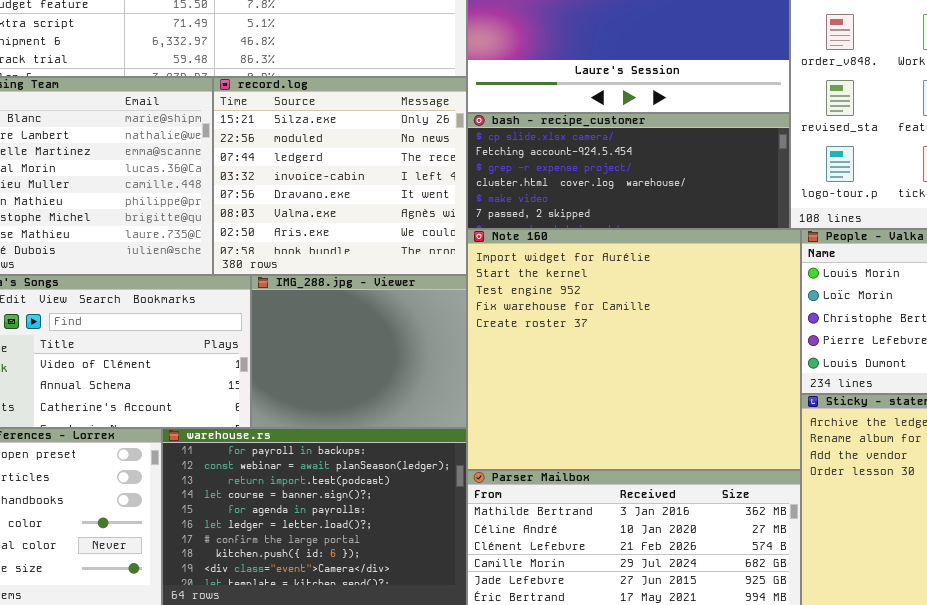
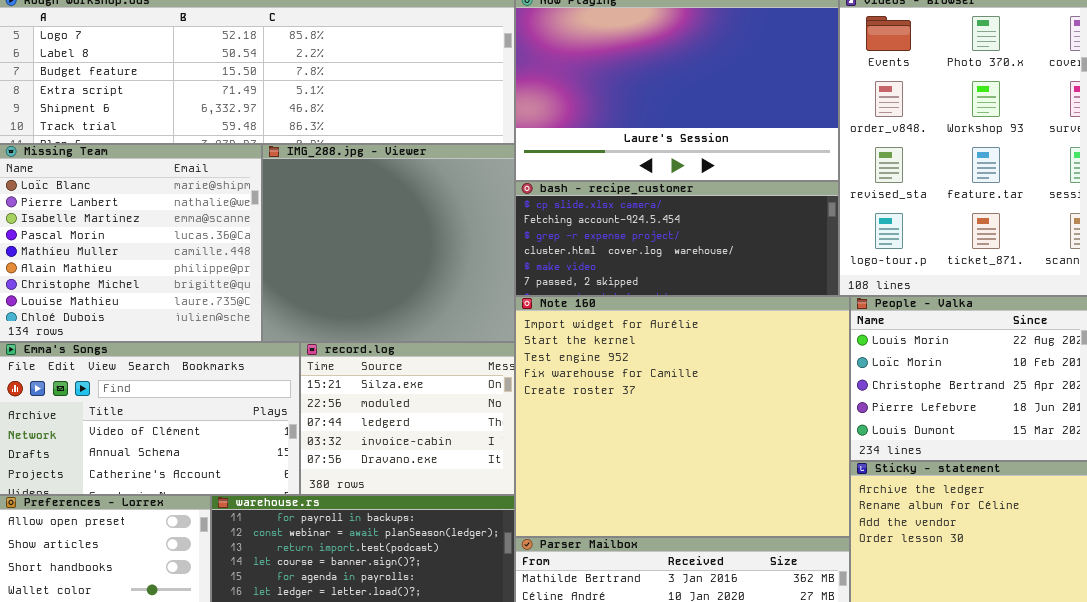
record.log: [213,77,467,275] -> [300,342,515,495], moved, resized
IMG_288.jpg - Viewer: [251,275,467,428] -> [262,144,515,342], moved, resized

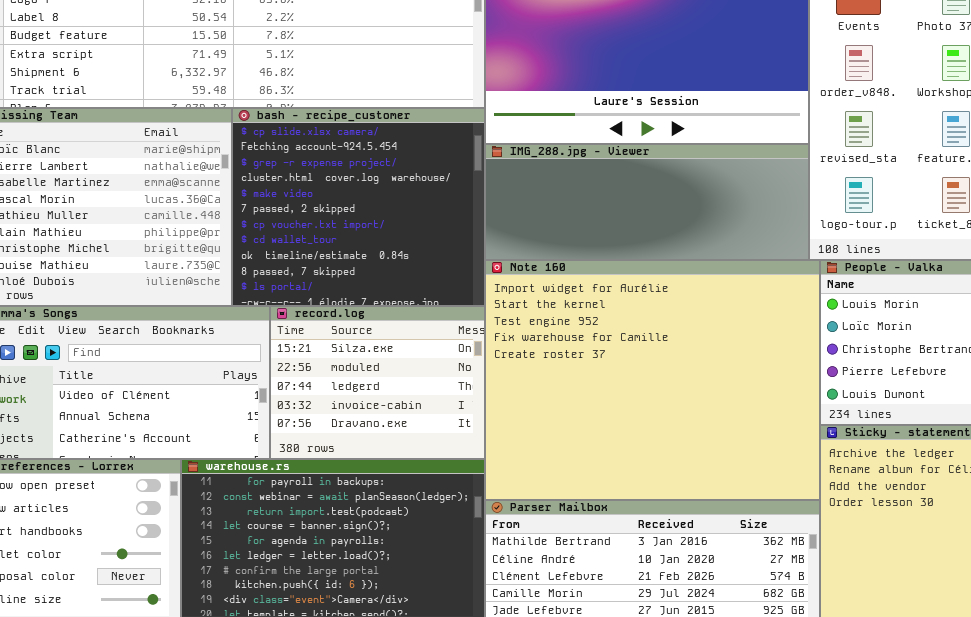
IMG_288.jpg - Viewer: [262,144,515,342] -> [485,144,809,260], moved, resized
bash - recipe_customer: [515,181,839,296] -> [232,108,485,306], moved, resized

